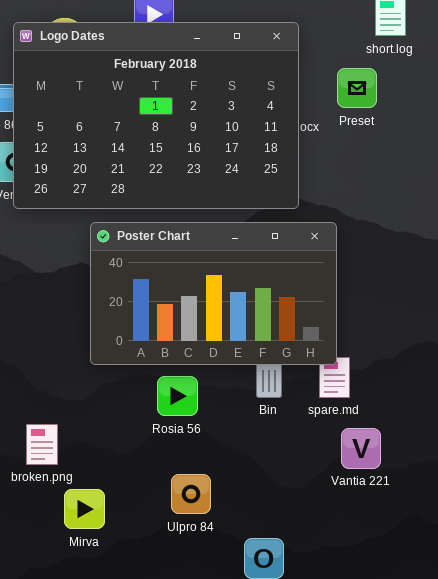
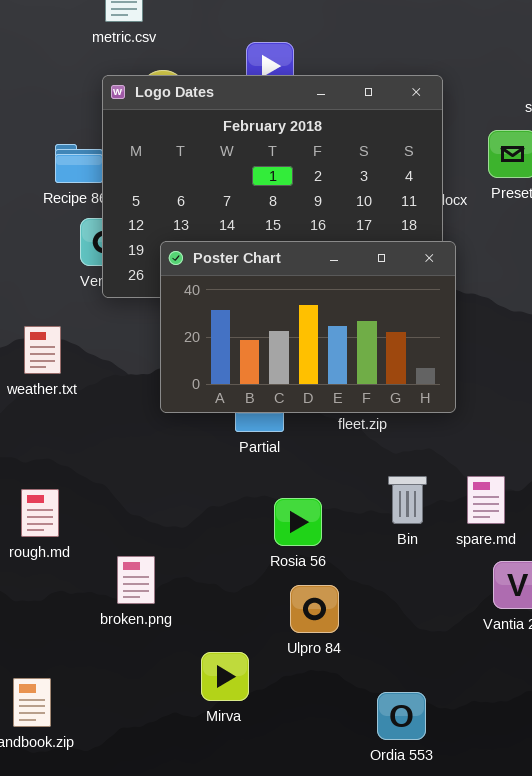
Poster Chart: [90,222,337,365] -> [160,241,456,413], moved
Ulpro 84: [171,474,211,514] -> [290,585,339,633], moved
Mirva: [64,489,105,529] -> [201,652,249,701], moved

